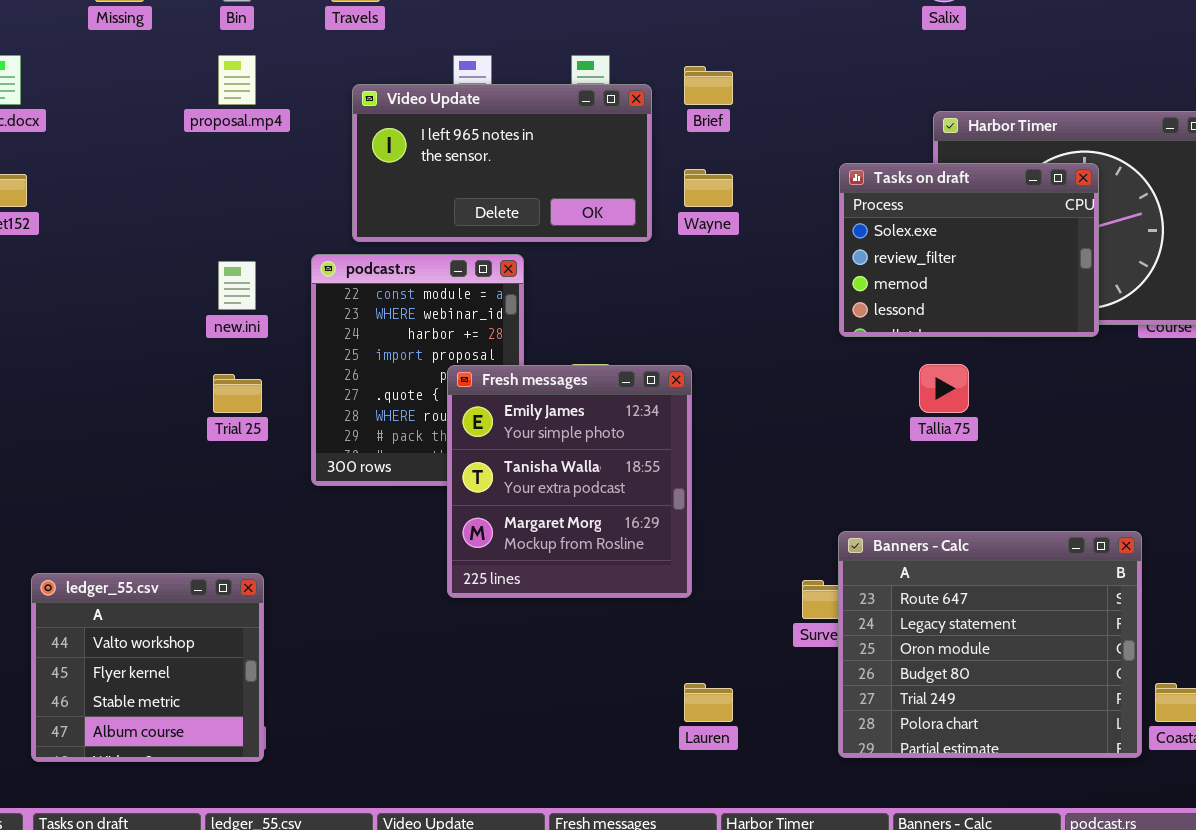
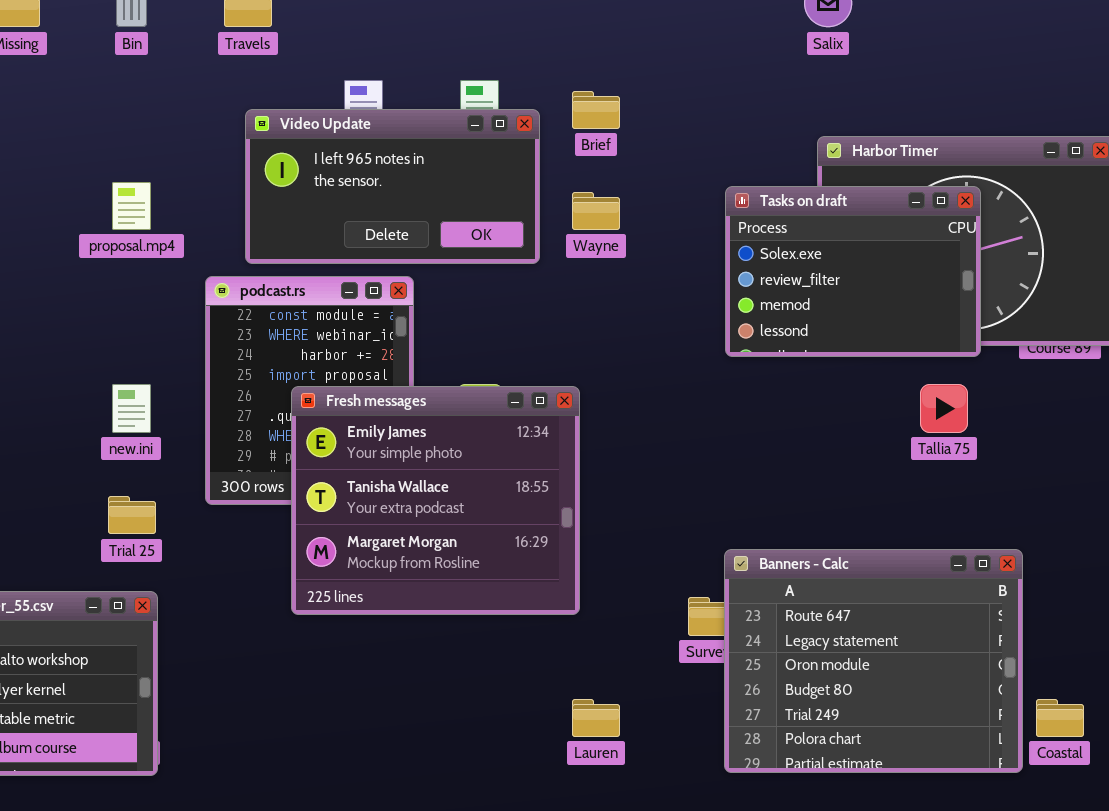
proposal.mp4: [218,55,256,105] -> [112,182,151,230], moved
new.ini: [218,261,256,310] -> [112,384,151,433], moved
Tallia 75: [919,364,969,413] -> [920,384,968,433], moved
Fresh messages: [447,365,692,598] -> [291,386,580,615], resized
Trial 25: [213,374,262,413] -> [108,496,156,534], moved

